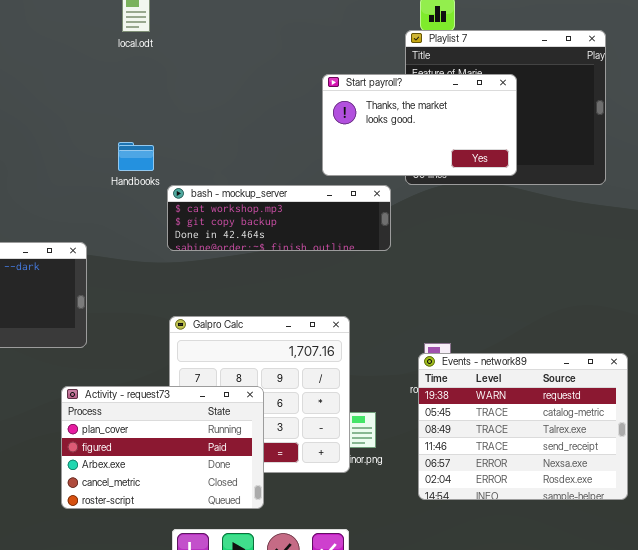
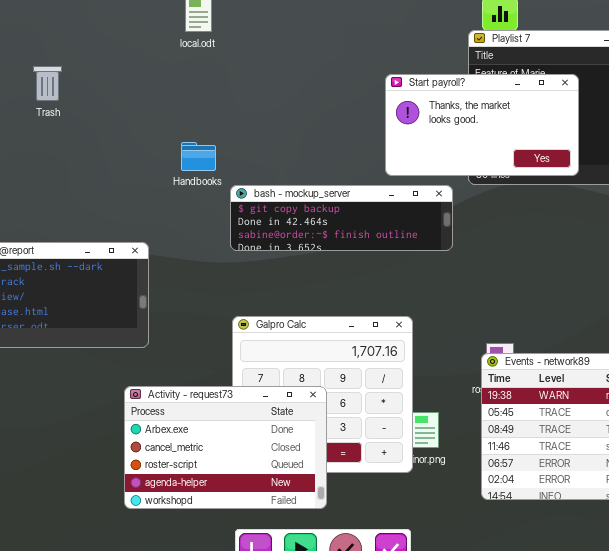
bash - mockup_server: [167,185,391,251] -> [230,185,453,251], scrolled down 1 row
Activity - request73: [61,386,264,509] -> [124,386,327,509], scrolled down 2 rows

